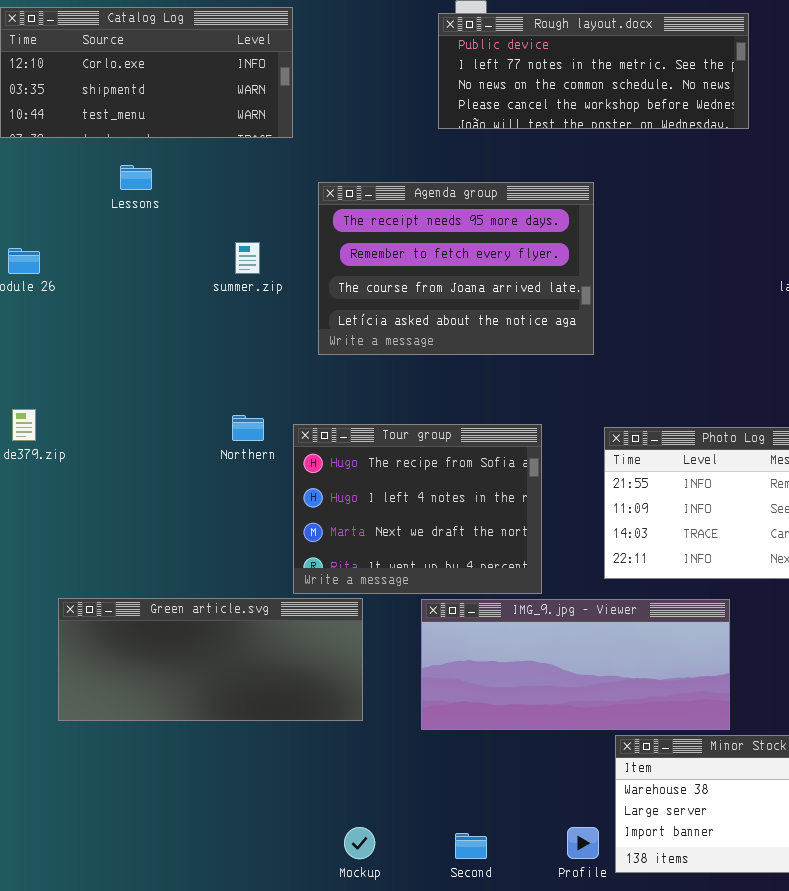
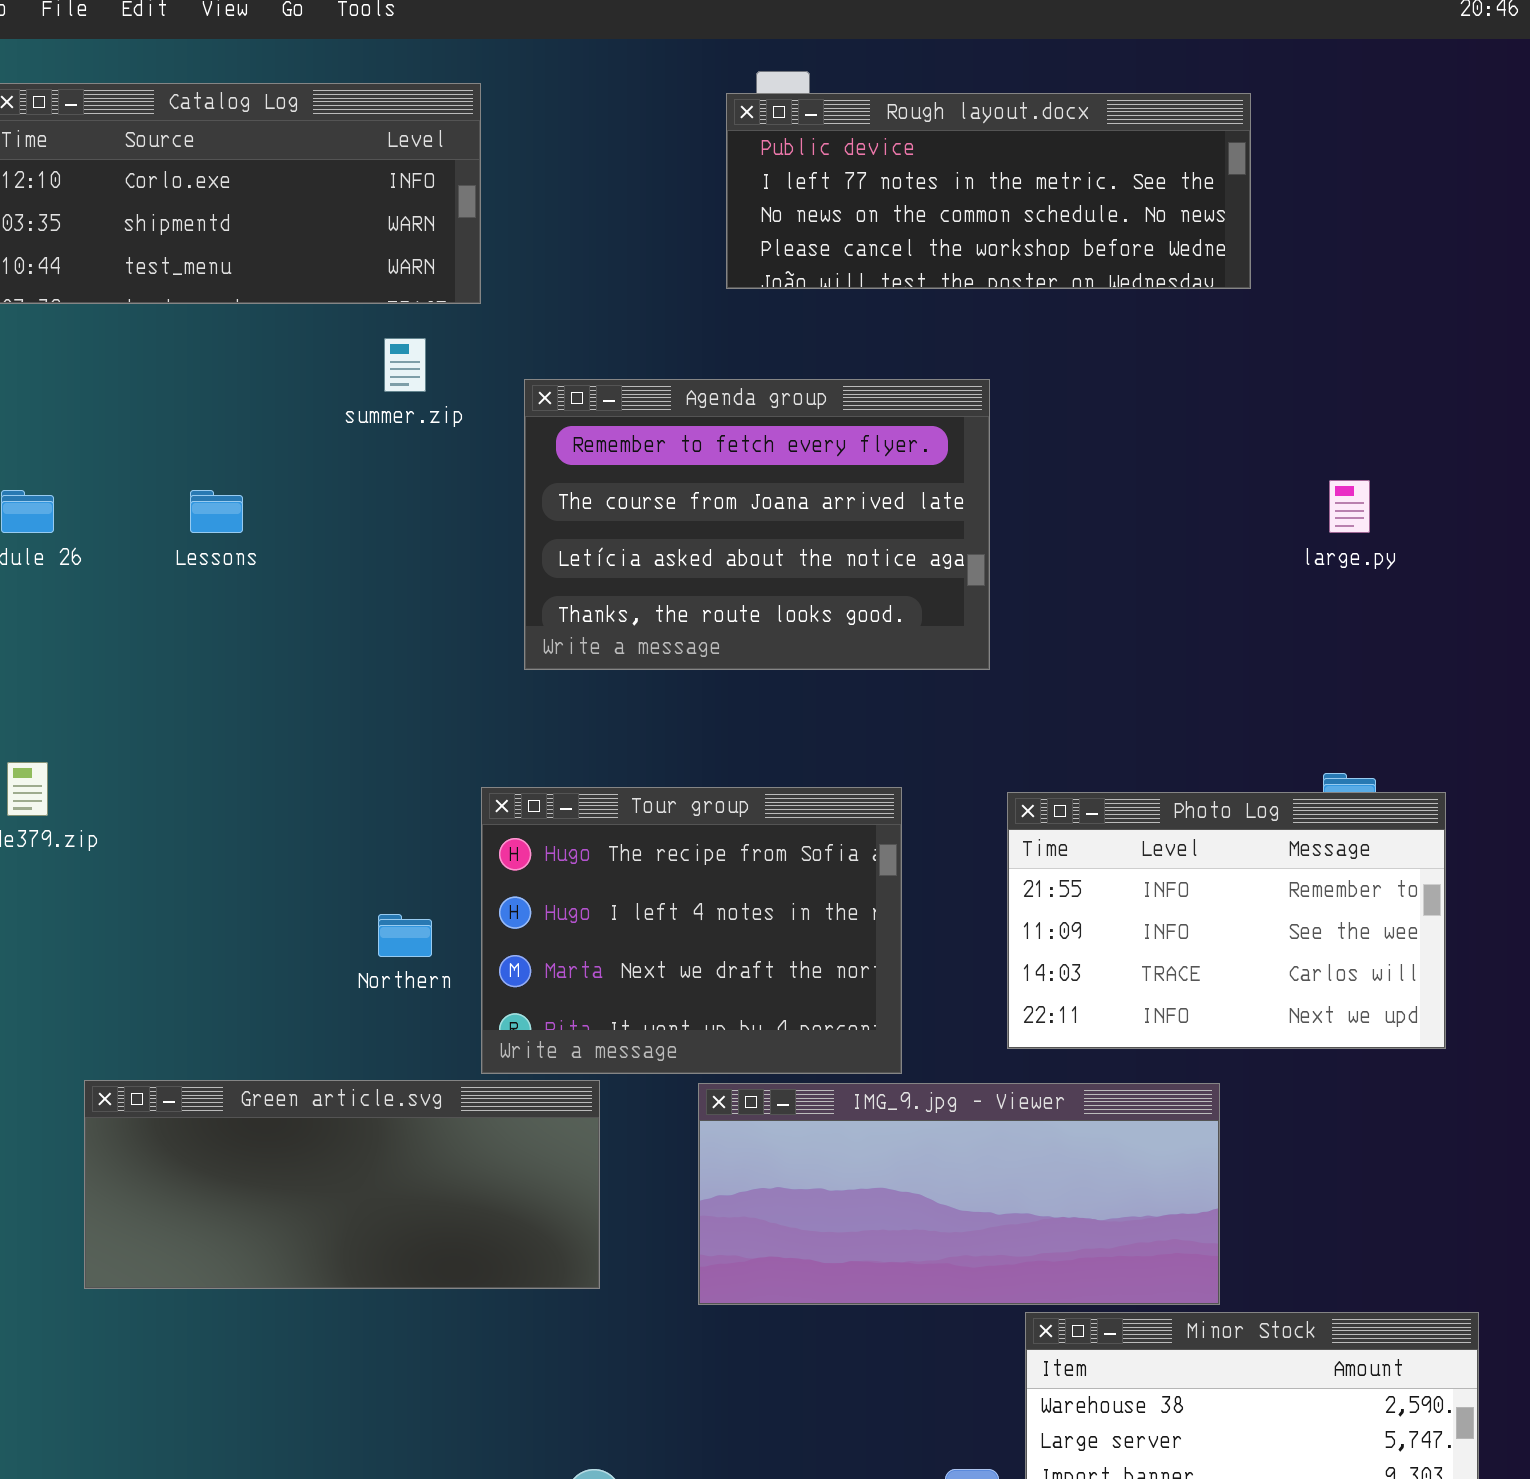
Lessons: [120,165,152,190] -> [190,490,243,533], moved
Agenda group: [318,182,594,355] -> [524,379,990,670], scrolled down 1 row
summer.zip: [235,242,260,274] -> [384,338,426,392], moved
Northern: [232,415,264,441] -> [378,914,432,957], moved

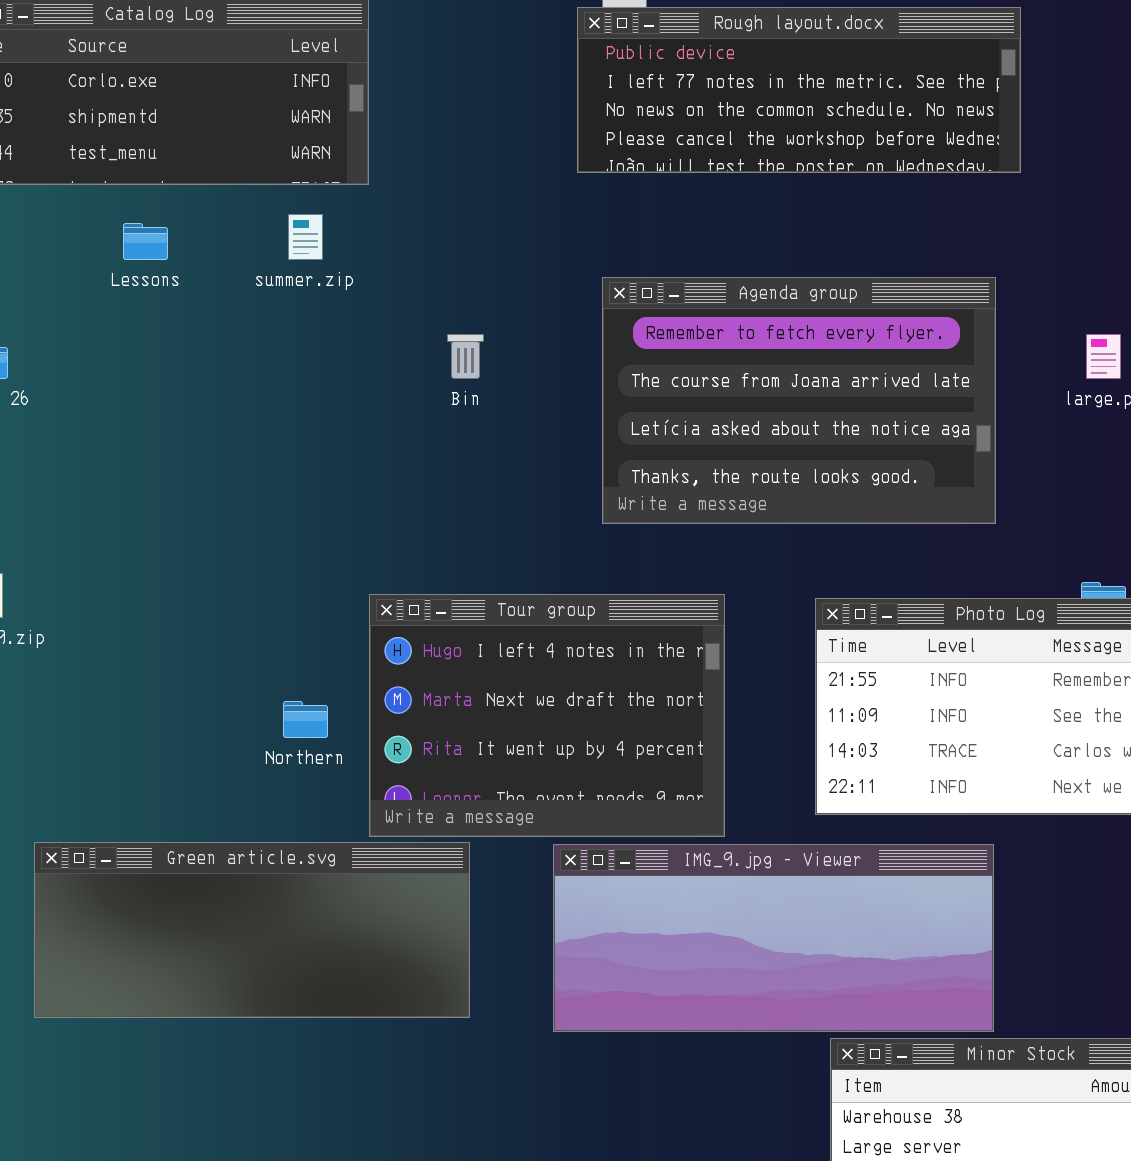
Agenda group: [524,379,990,670] -> [602,277,996,524], moved
Lessons: [190,490,243,533] -> [123,223,168,260], moved
Tour group: [481,787,902,1074] -> [369,594,725,837], scrolled down 1 row

